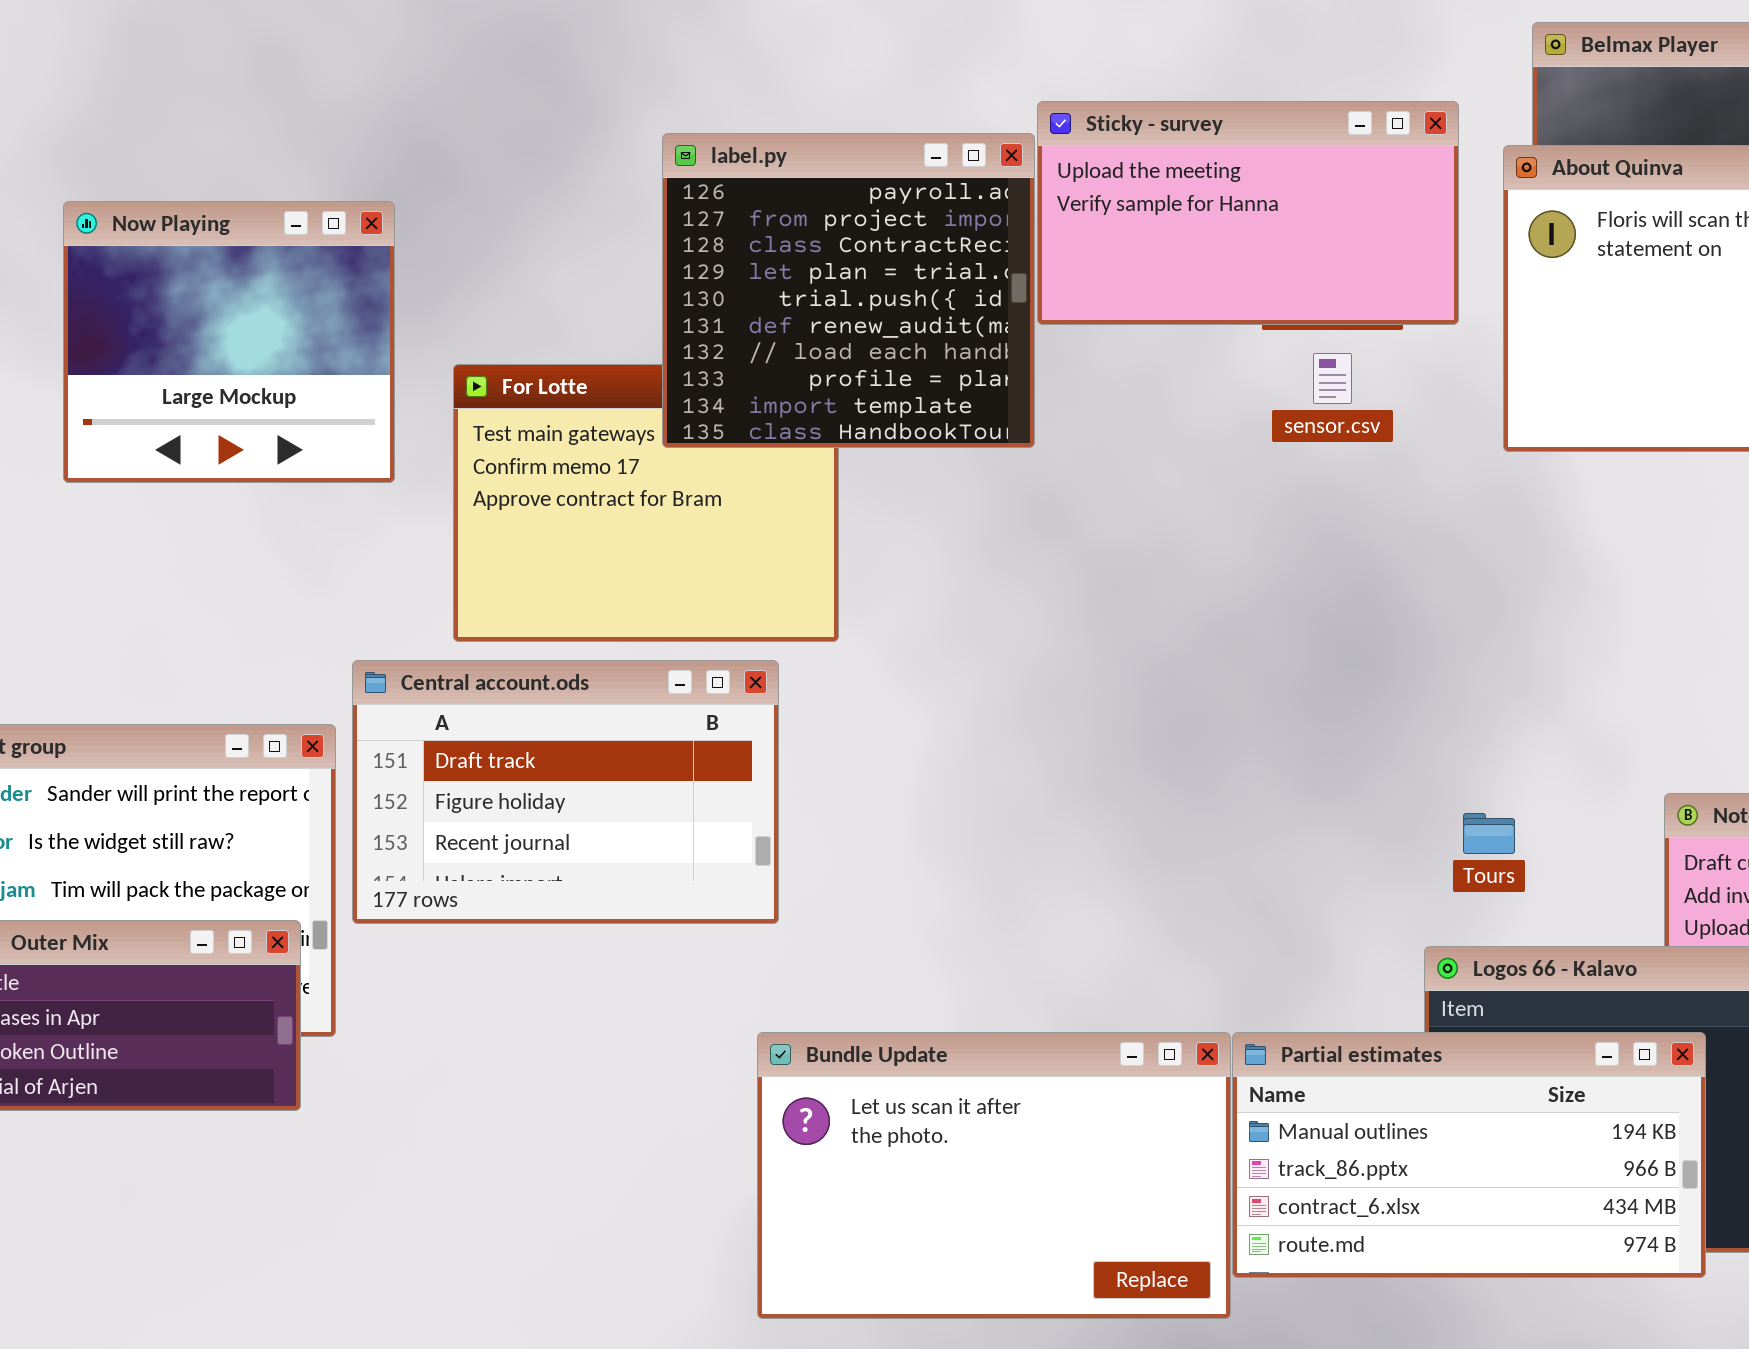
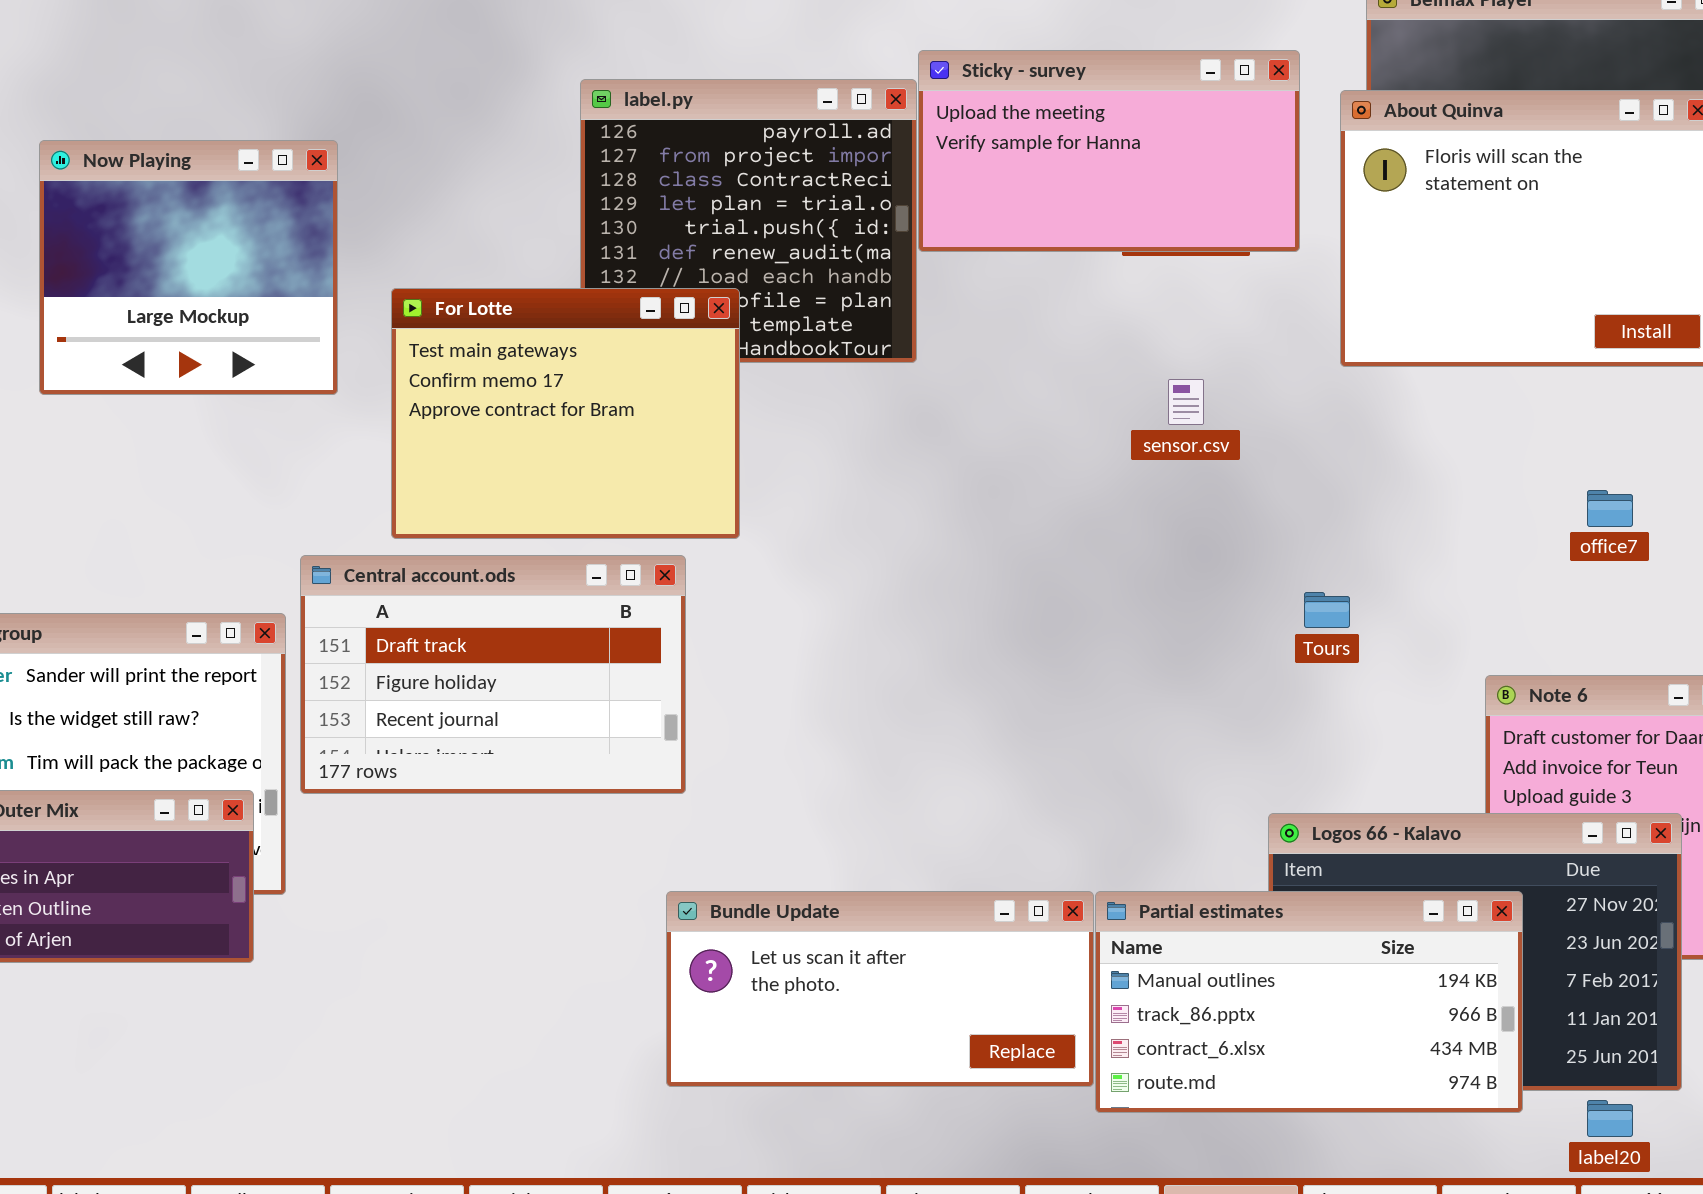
sensor.csv: [1313,353,1352,404] -> [1168,379,1204,425], moved
For Lotte: [453,364,839,642] -> [391,288,740,539], raised
Tours: [1463,813,1515,854] -> [1304,592,1350,628], moved
Bundle Update: [757,1032,1231,1319] -> [666,891,1094,1087], resized

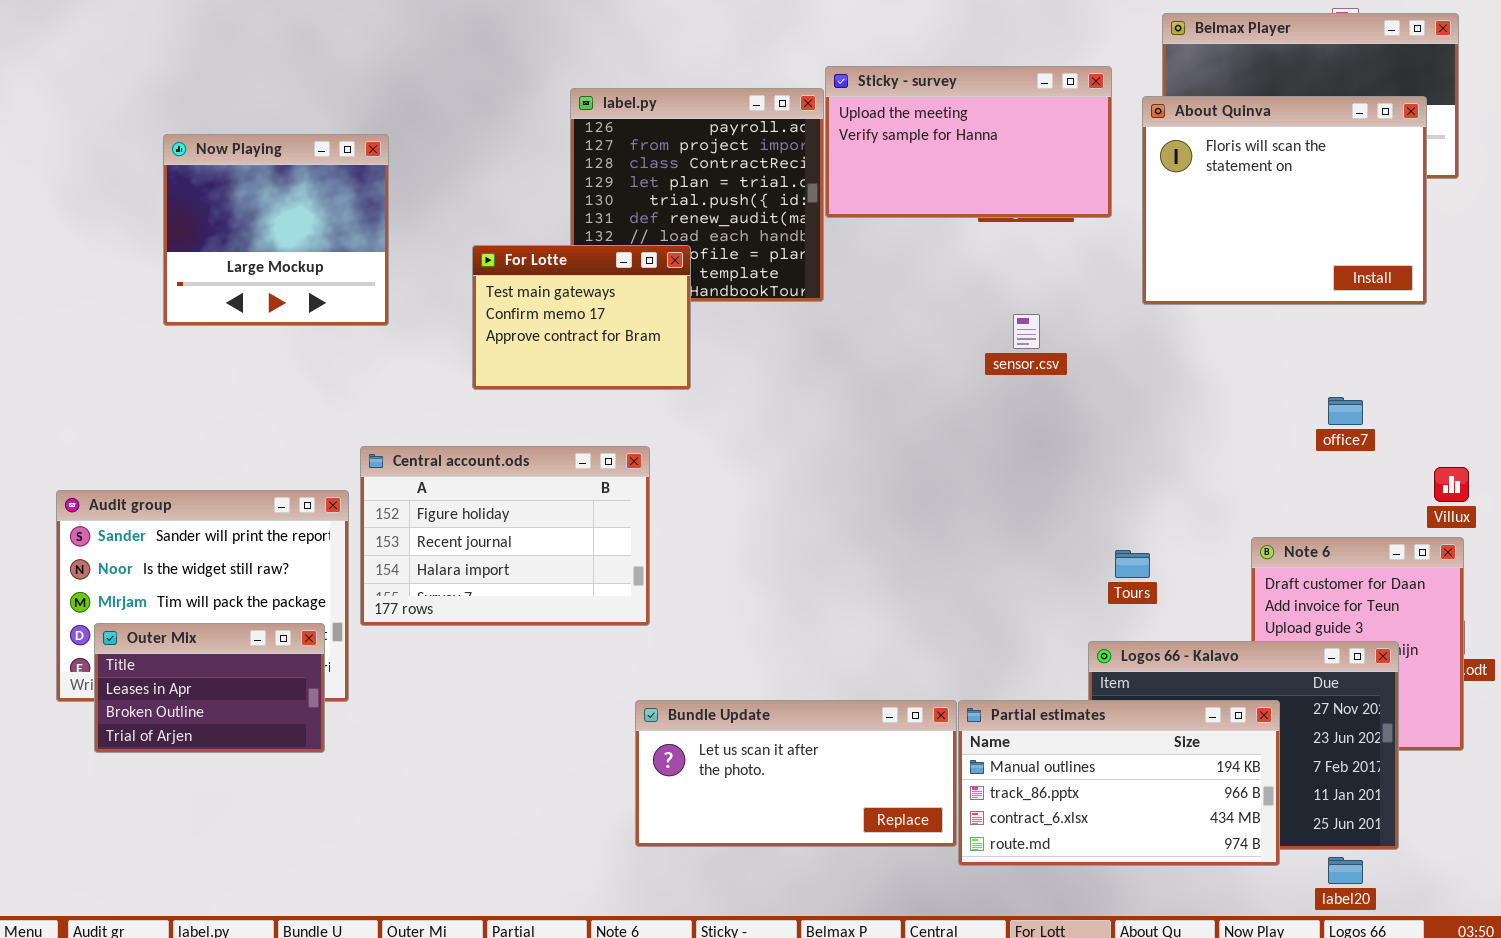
For Lotte: [391,288,740,539] -> [472,245,691,390], resized
Central account.ods: [300,555,686,794] -> [360,446,650,626], scrolled down 1 row
Tours: [1304,592,1350,628] -> [1115,550,1150,578], moved

